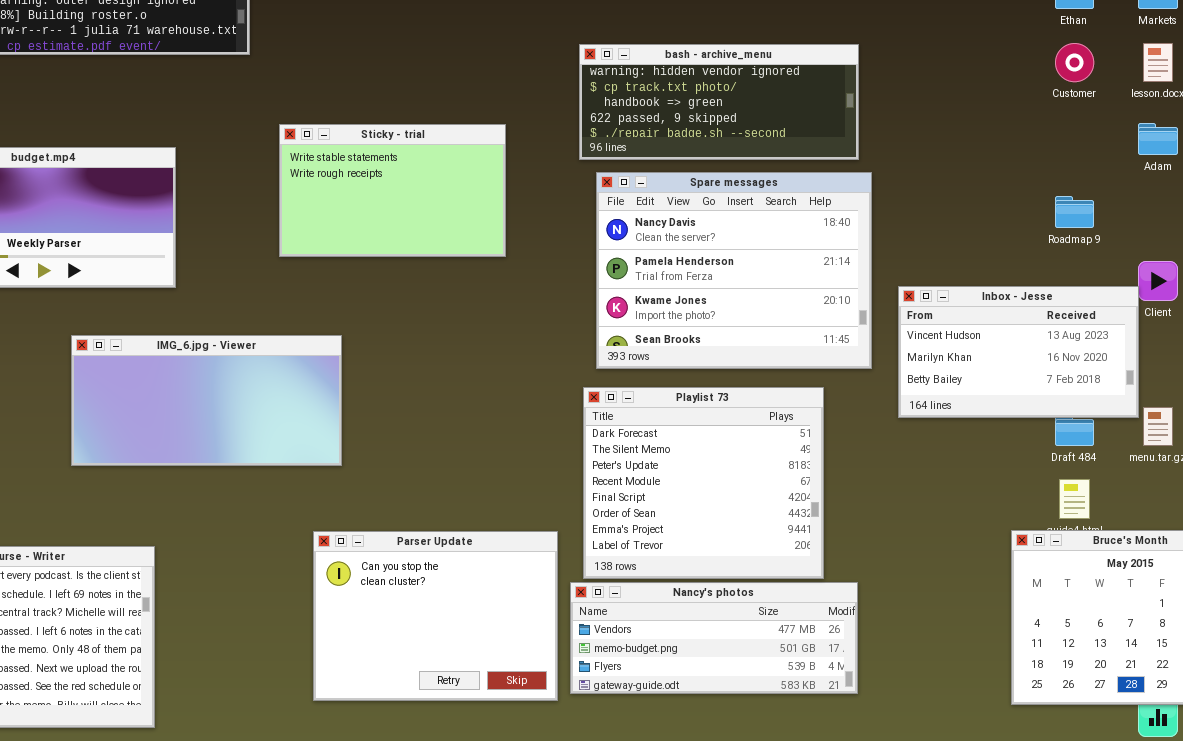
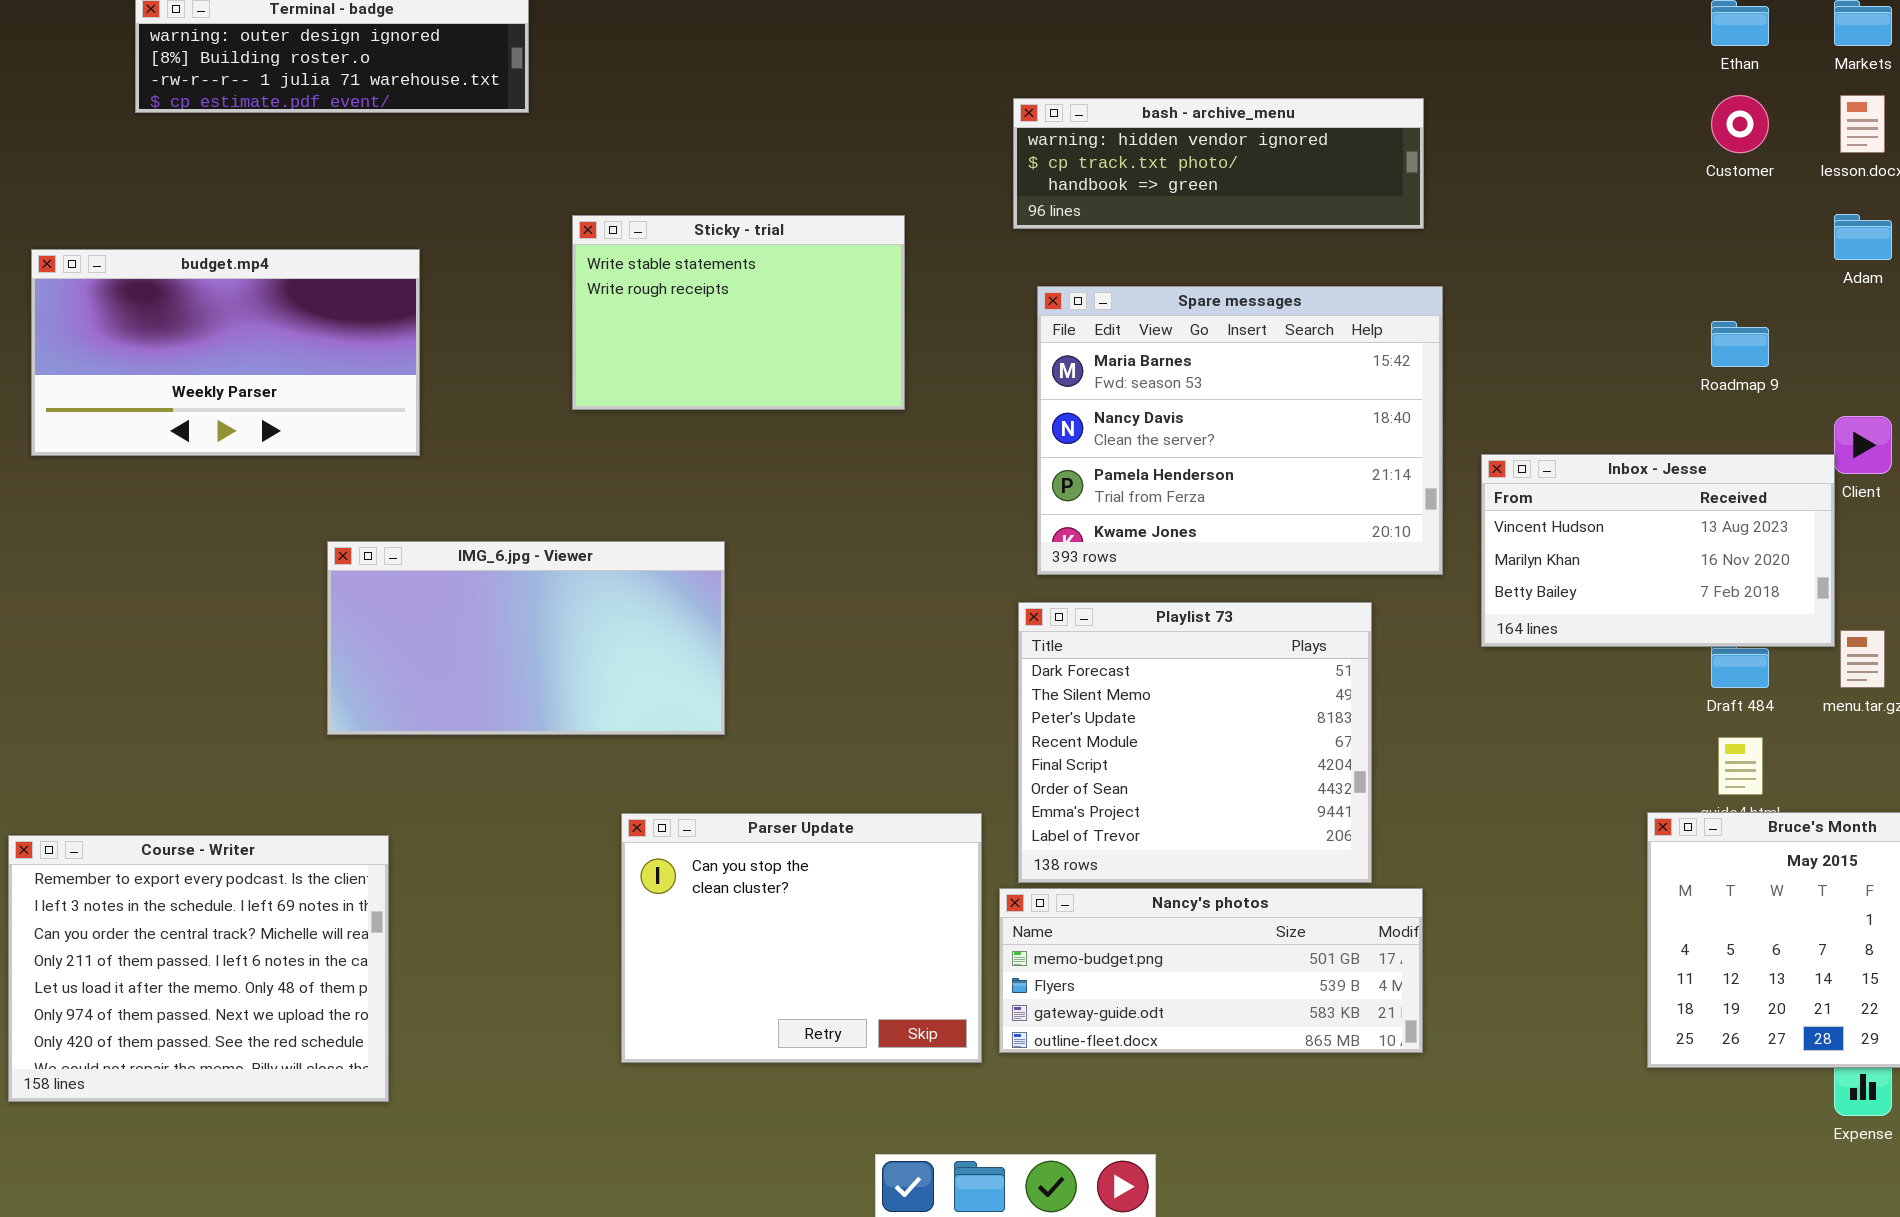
bash - archive_menu: [579,44,859,160] -> [1013,98,1424,229], resized
Spare messages: [596,172,872,369] -> [1037,286,1443,575], scrolled up 1 row
IMG_6.jpg - Viewer: [71,335,342,466] -> [327,541,725,735], moved
Nancy's photos: [570,582,858,694] -> [999,888,1423,1053], scrolled down 1 row

